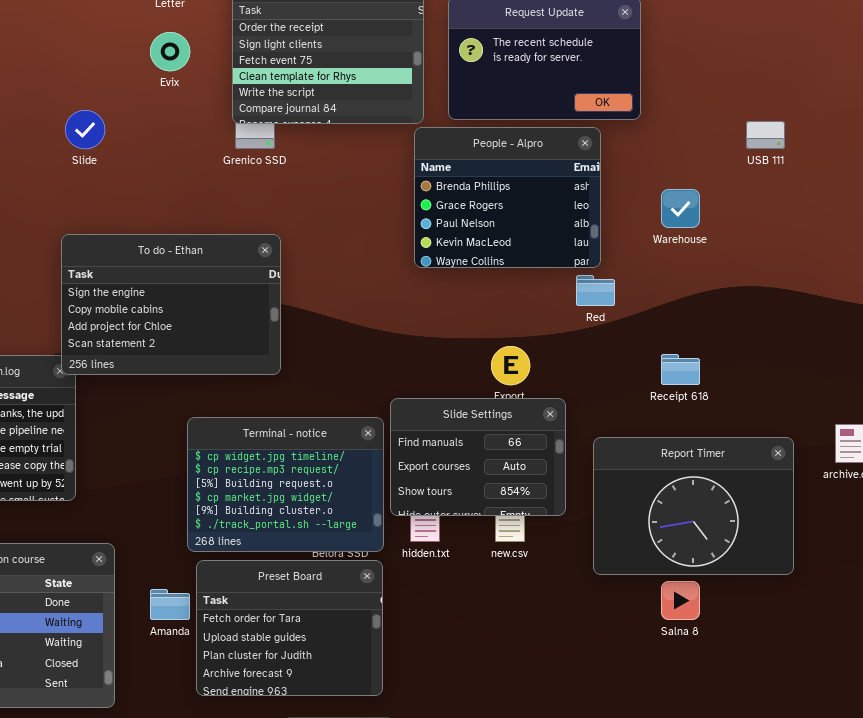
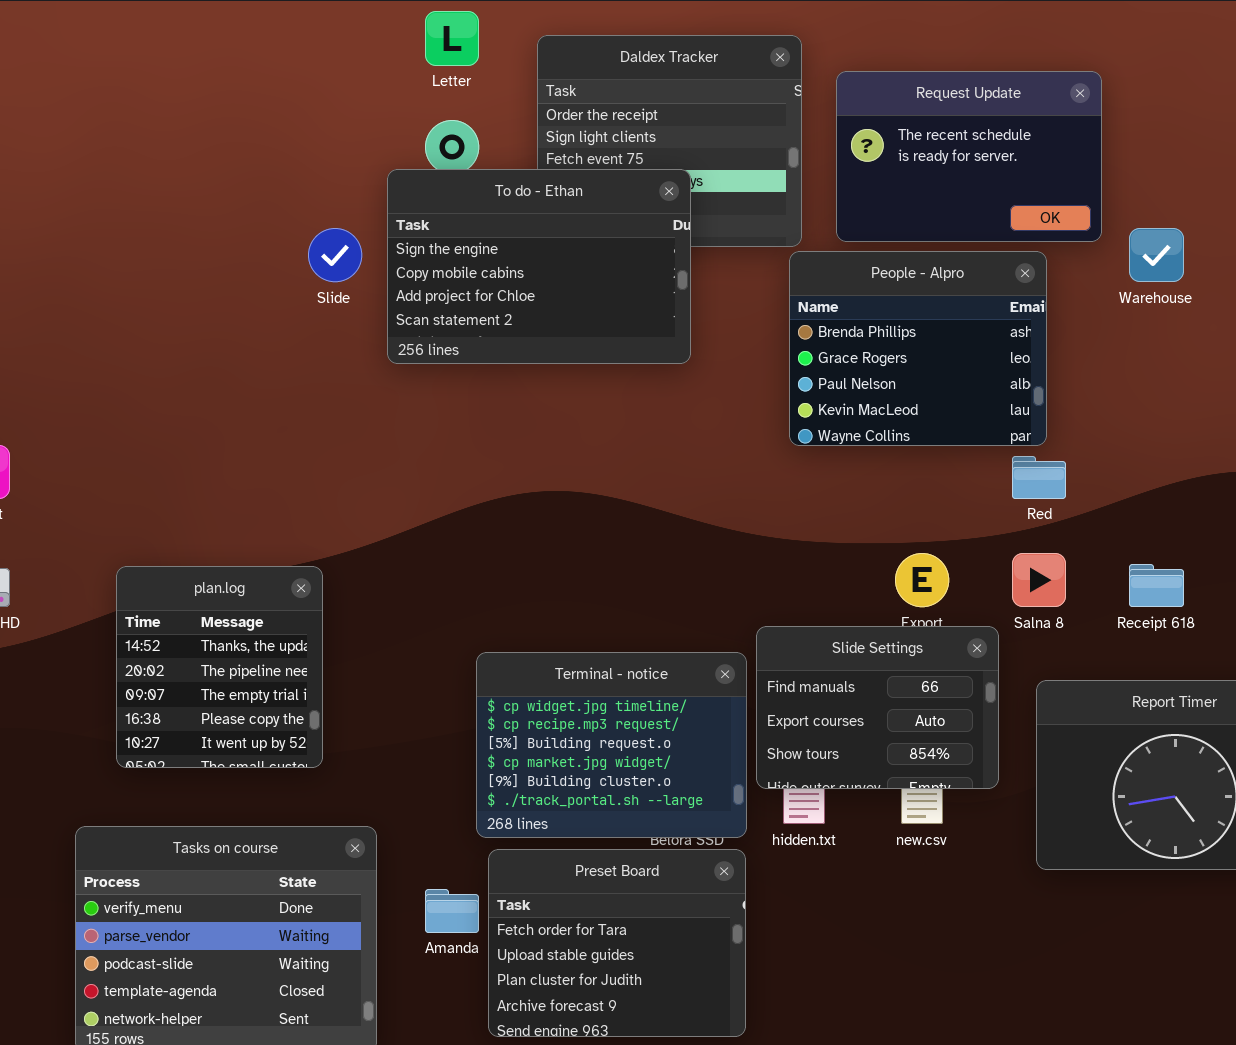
Warehouse: [661,189,700,228] -> [1129,228,1184,282], moved
To do - Ethan: [61,234,281,375] -> [387,169,691,364], moved
Salna 8: [661,581,700,620] -> [1012,553,1066,607], moved

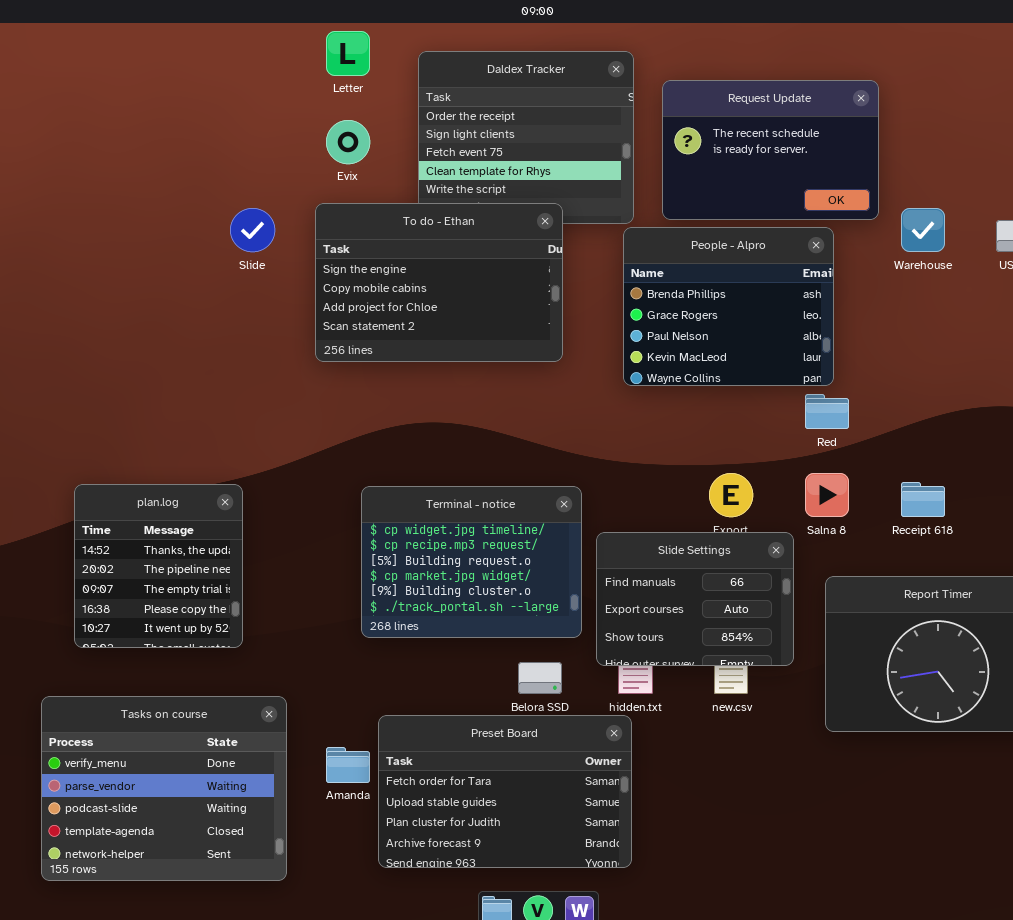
To do - Ethan: [387,169,691,364] -> [315,203,563,362], moved
Terminal - notice: [476,652,747,838] -> [361,486,582,638], moved
Preset Board: [488,849,746,1037] -> [378,715,632,868], resized

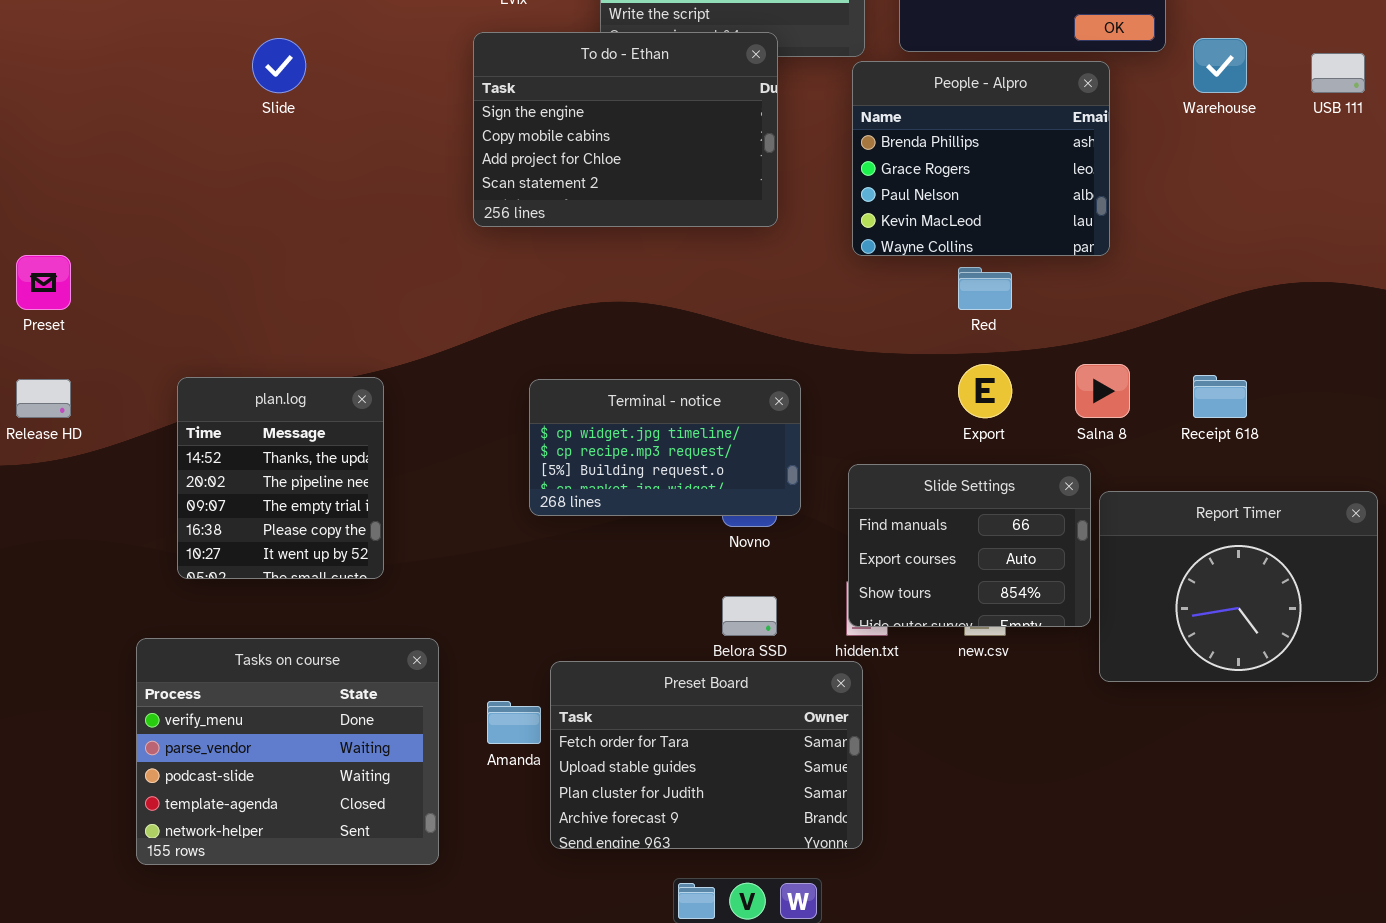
Slide: [230,208,275,252] -> [252,38,306,93], moved
Red: [805,394,849,429] -> [958,267,1012,310], moved
Terminal - notice: [361,486,582,638] -> [529,379,801,516], resized
Slide Settings: [596,532,794,666] -> [848,464,1091,627], moved

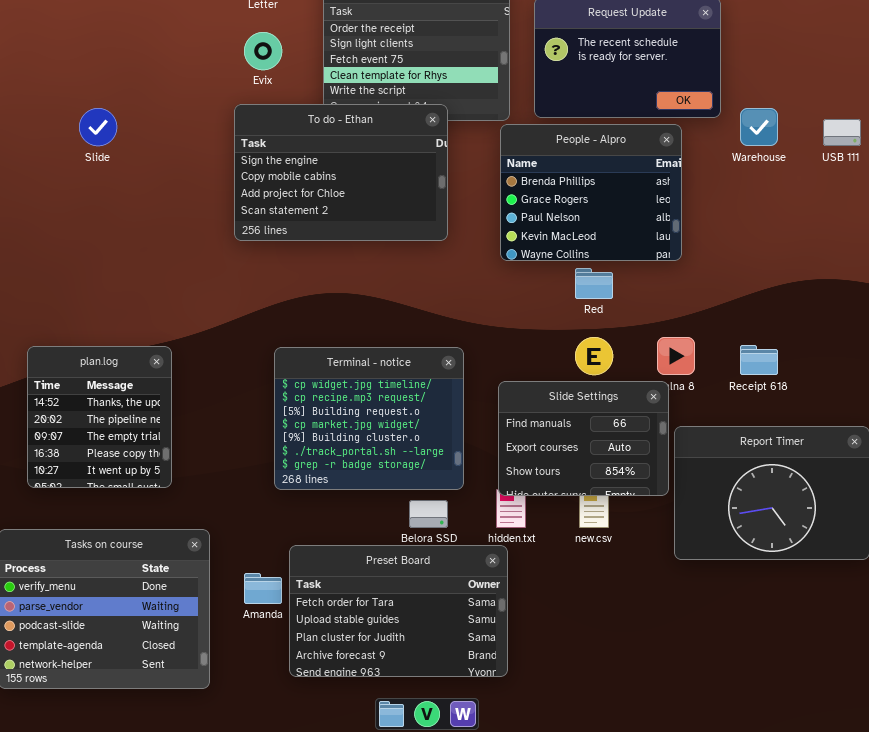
Terminal - notice: [529,379,801,516] -> [274,347,464,490], resized
Slide Settings: [848,464,1091,627] -> [498,381,669,496], moved

